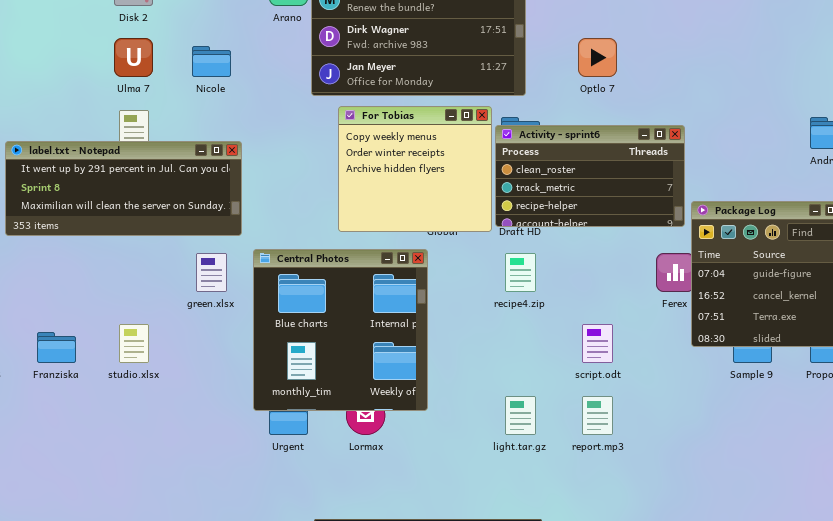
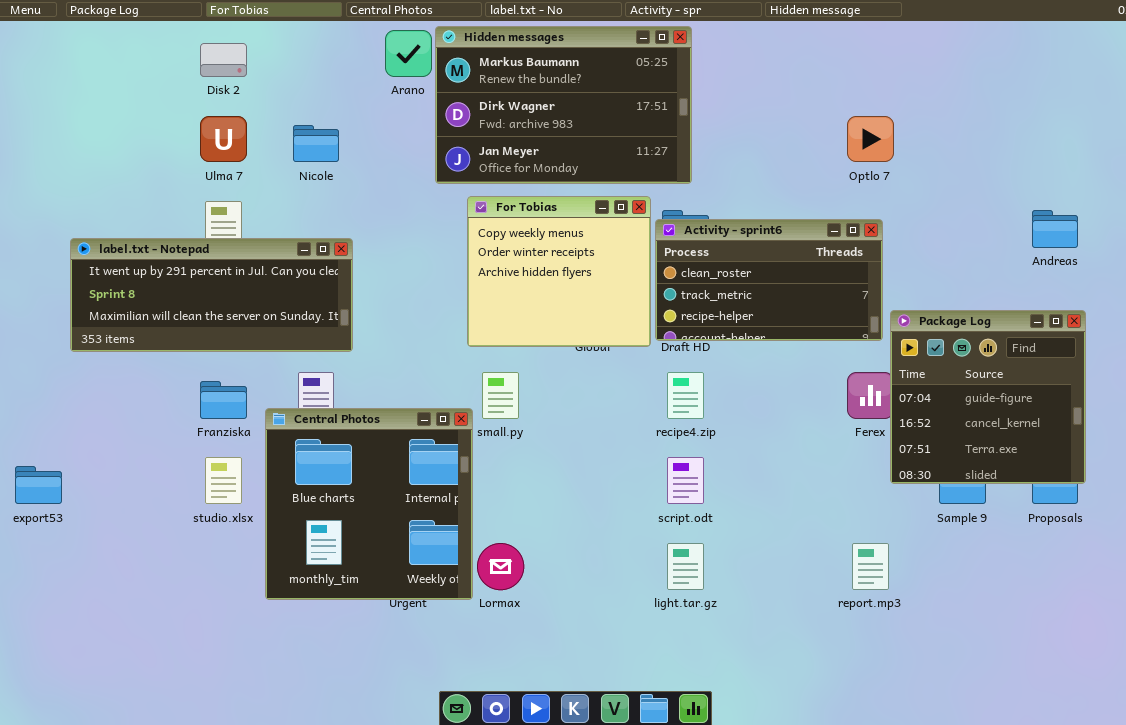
Optlo 7: [578,38,617,77] -> [847,116,894,162], moved
Central Photos: [253,249,428,411] -> [265,408,473,600], moved
script.odt: [582,324,613,363] -> [667,457,704,504], moved
Franziska: [37,332,76,363] -> [200,381,247,419], moved
report.mp3: [582,396,613,435] -> [852,543,889,590], moved

